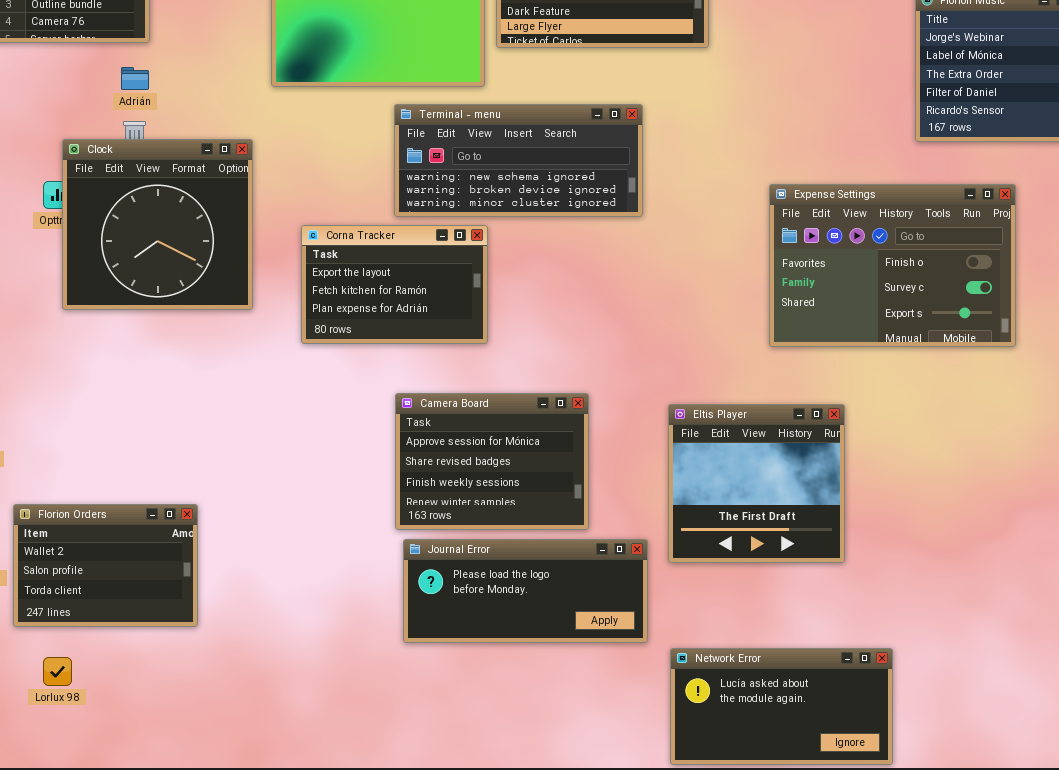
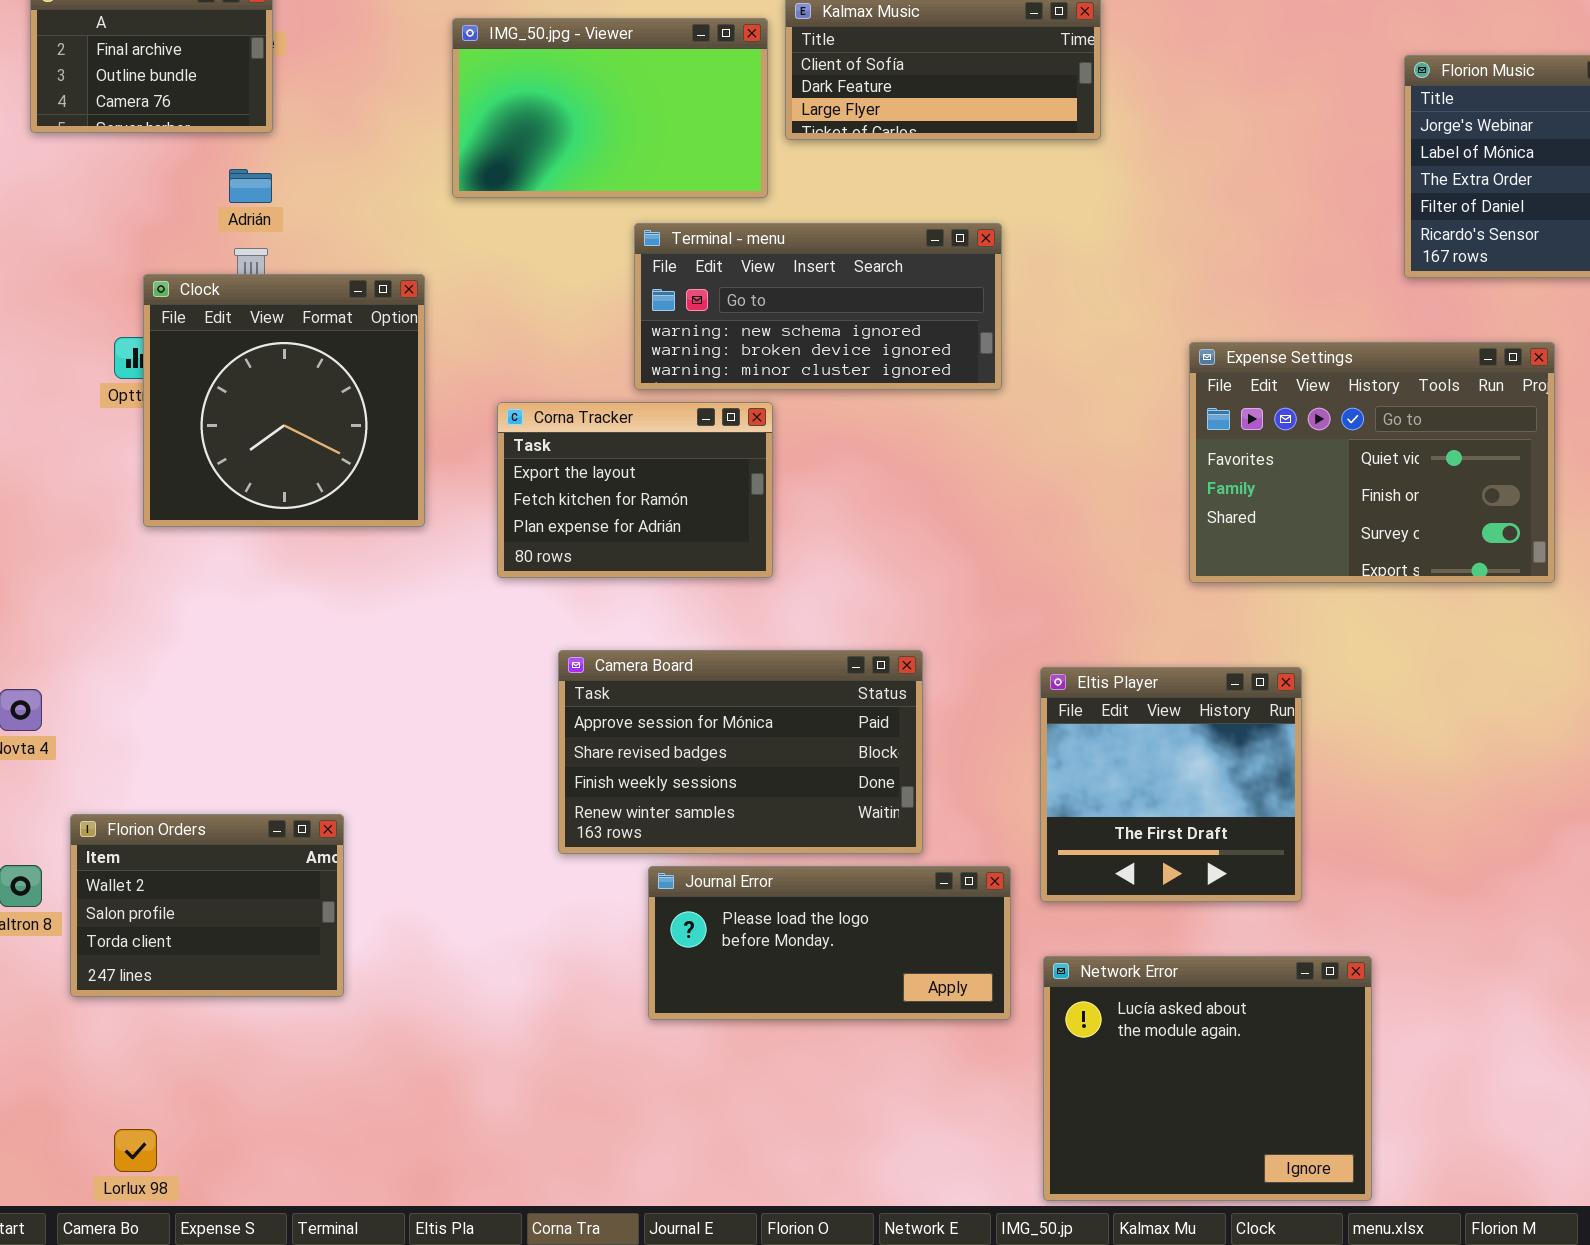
Expense Settings: [769,184,1016,347] -> [1189,342,1555,583], scrolled up 1 row
Camera Board: [395,393,589,530] -> [558,650,923,854], resized
Network Error: [670,648,893,765] -> [1043,956,1372,1201], resized
Lorlux 98: [43,657,72,686] -> [114,1129,157,1172], moved

